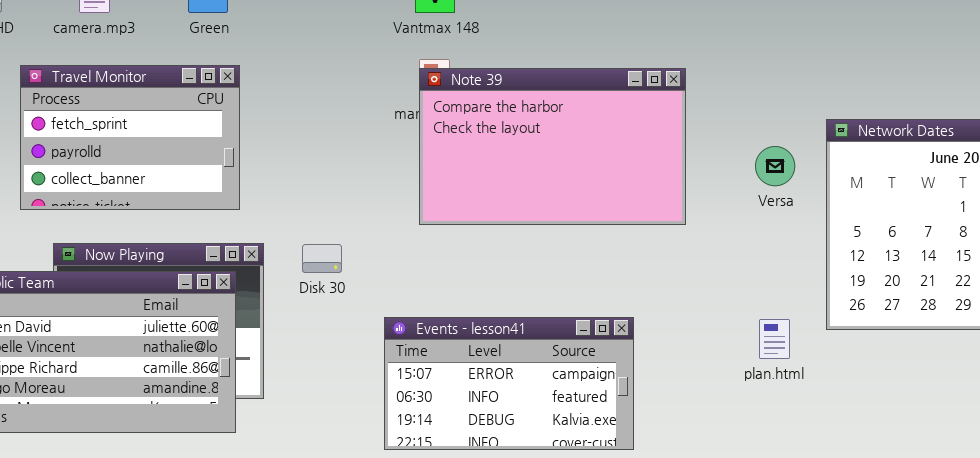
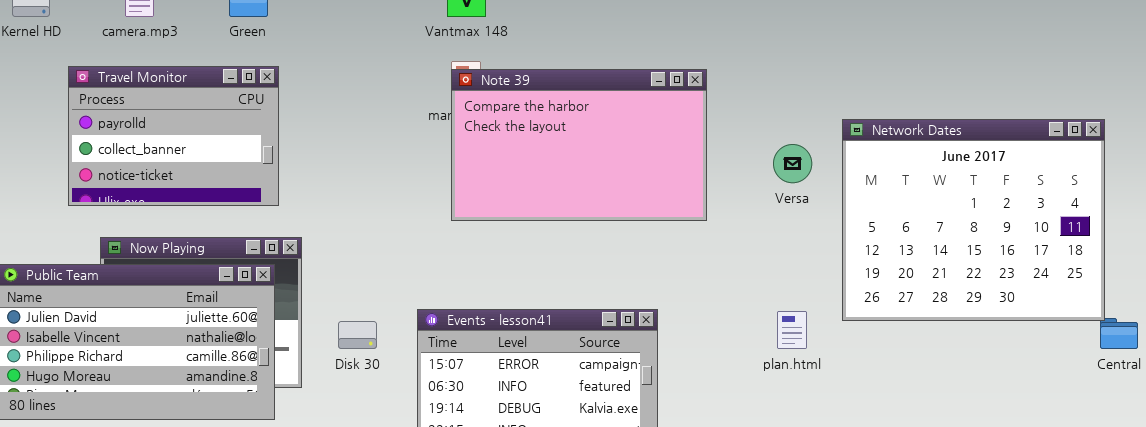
Travel Monitor: [20,65,240,210] -> [68,66,279,206], scrolled down 1 row
Disk 30: [302,244,342,273] -> [338,321,377,349], moved

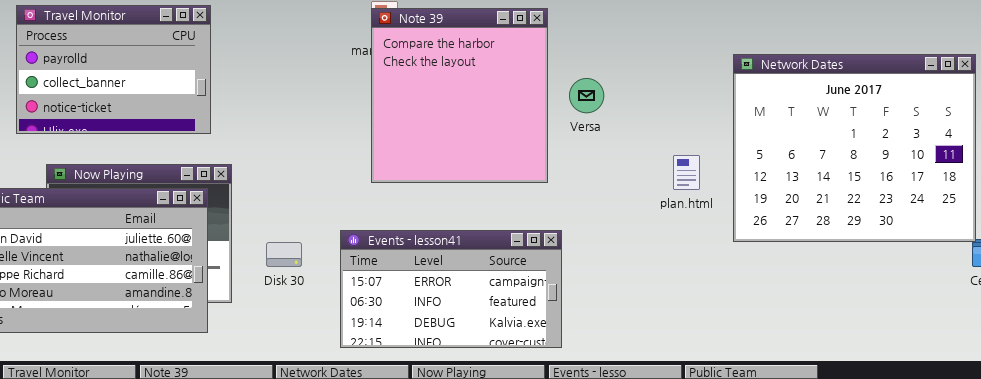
Note 39: [451,69,707,221] -> [371,8,548,183], resized
Versa: [773,144,812,183] -> [569,78,604,113], moved
plan.html: [777,311,807,349] -> [673,155,700,190], moved

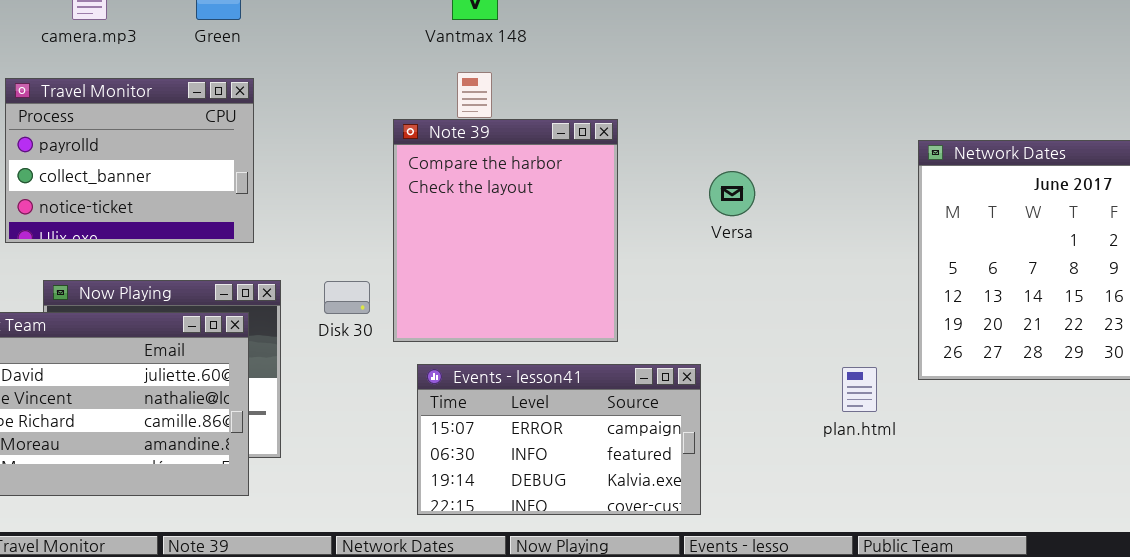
Note 39: [371,8,548,183] -> [393,119,618,342], moved
plan.html: [673,155,700,190] -> [842,367,877,412], moved
Disk 30: [266,242,302,267] -> [324,281,370,314], moved

